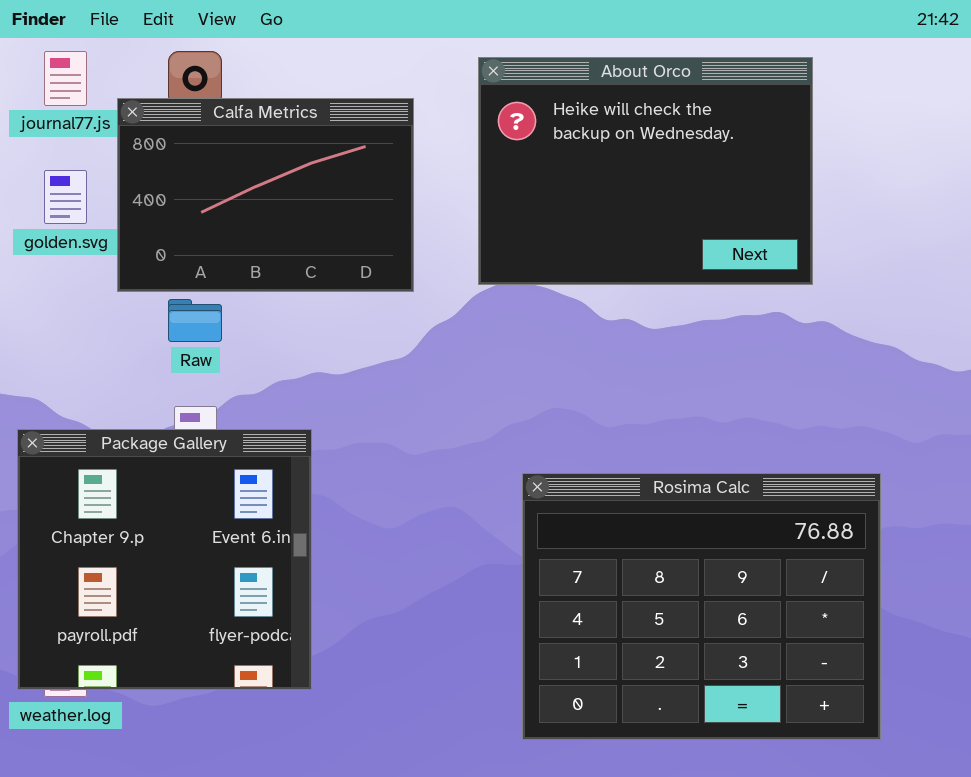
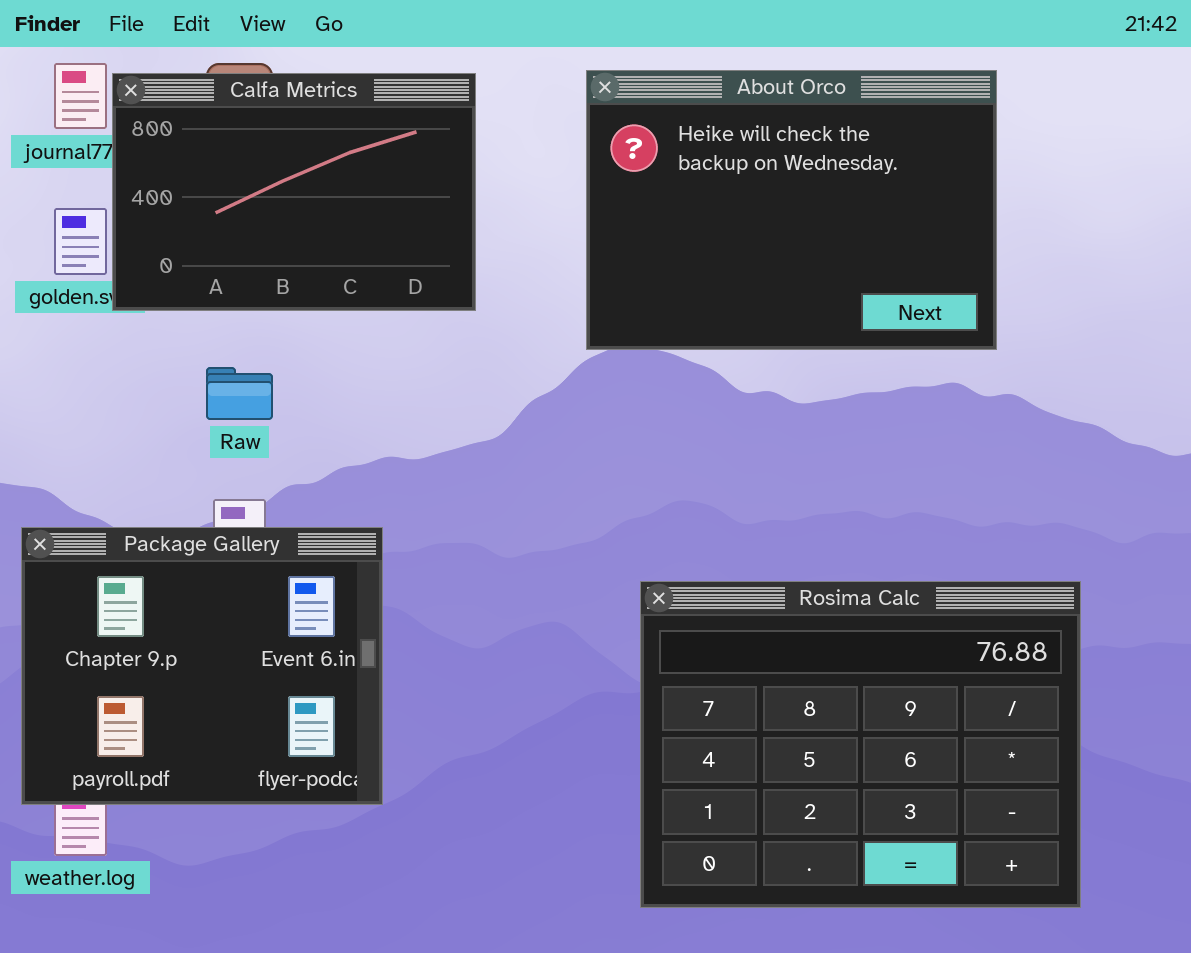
Calfa Metrics: [117,98,414,292] -> [112,73,476,311], moved
Package Gallery: [17,429,312,690] -> [21,527,383,805], resized

